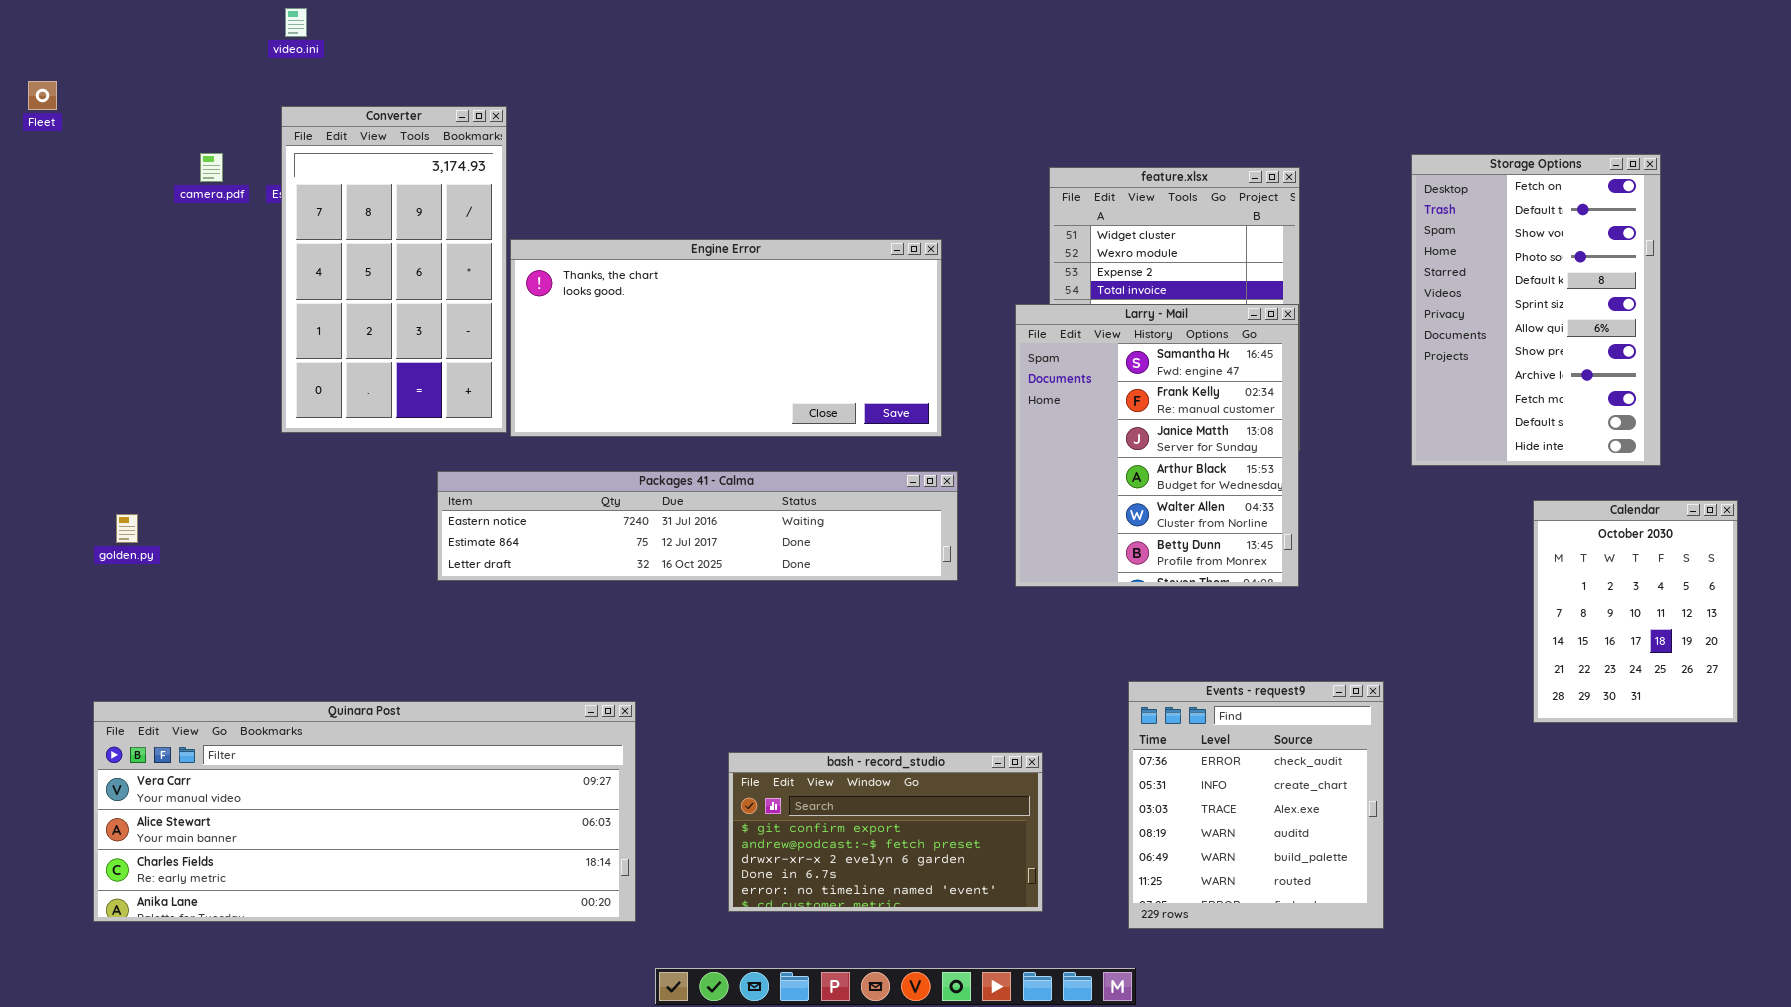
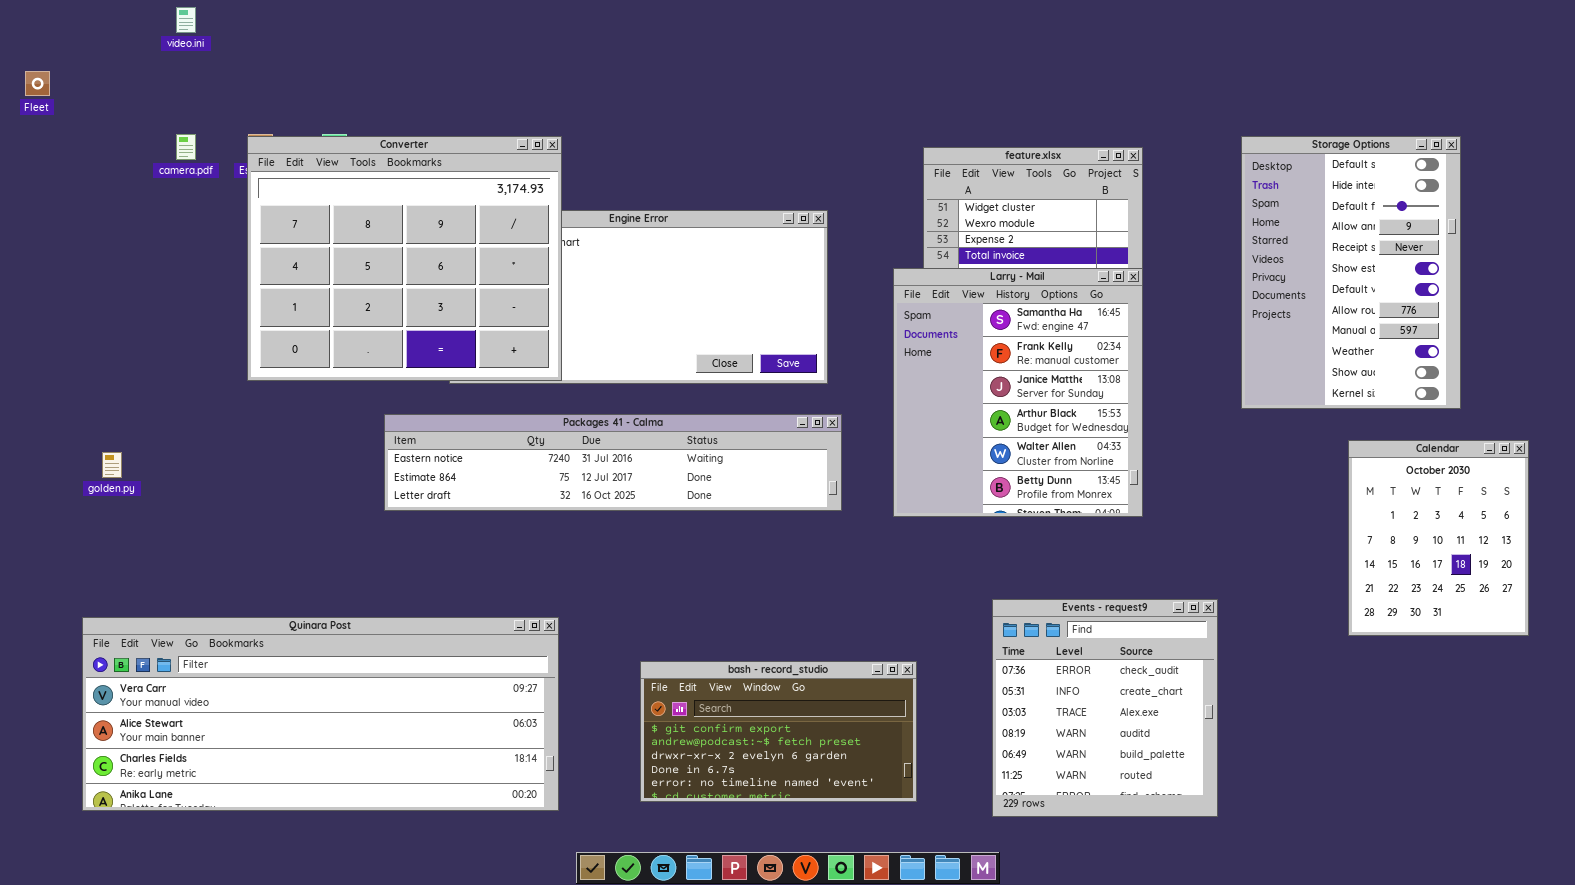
video.ini: [285,8,307,37] -> [176,7,196,33], moved
Converter: [281,106,507,433] -> [247,136,562,381], resized
Storage Options: [1411,154,1661,466] -> [1241,136,1461,409], scrolled down 10 rows

